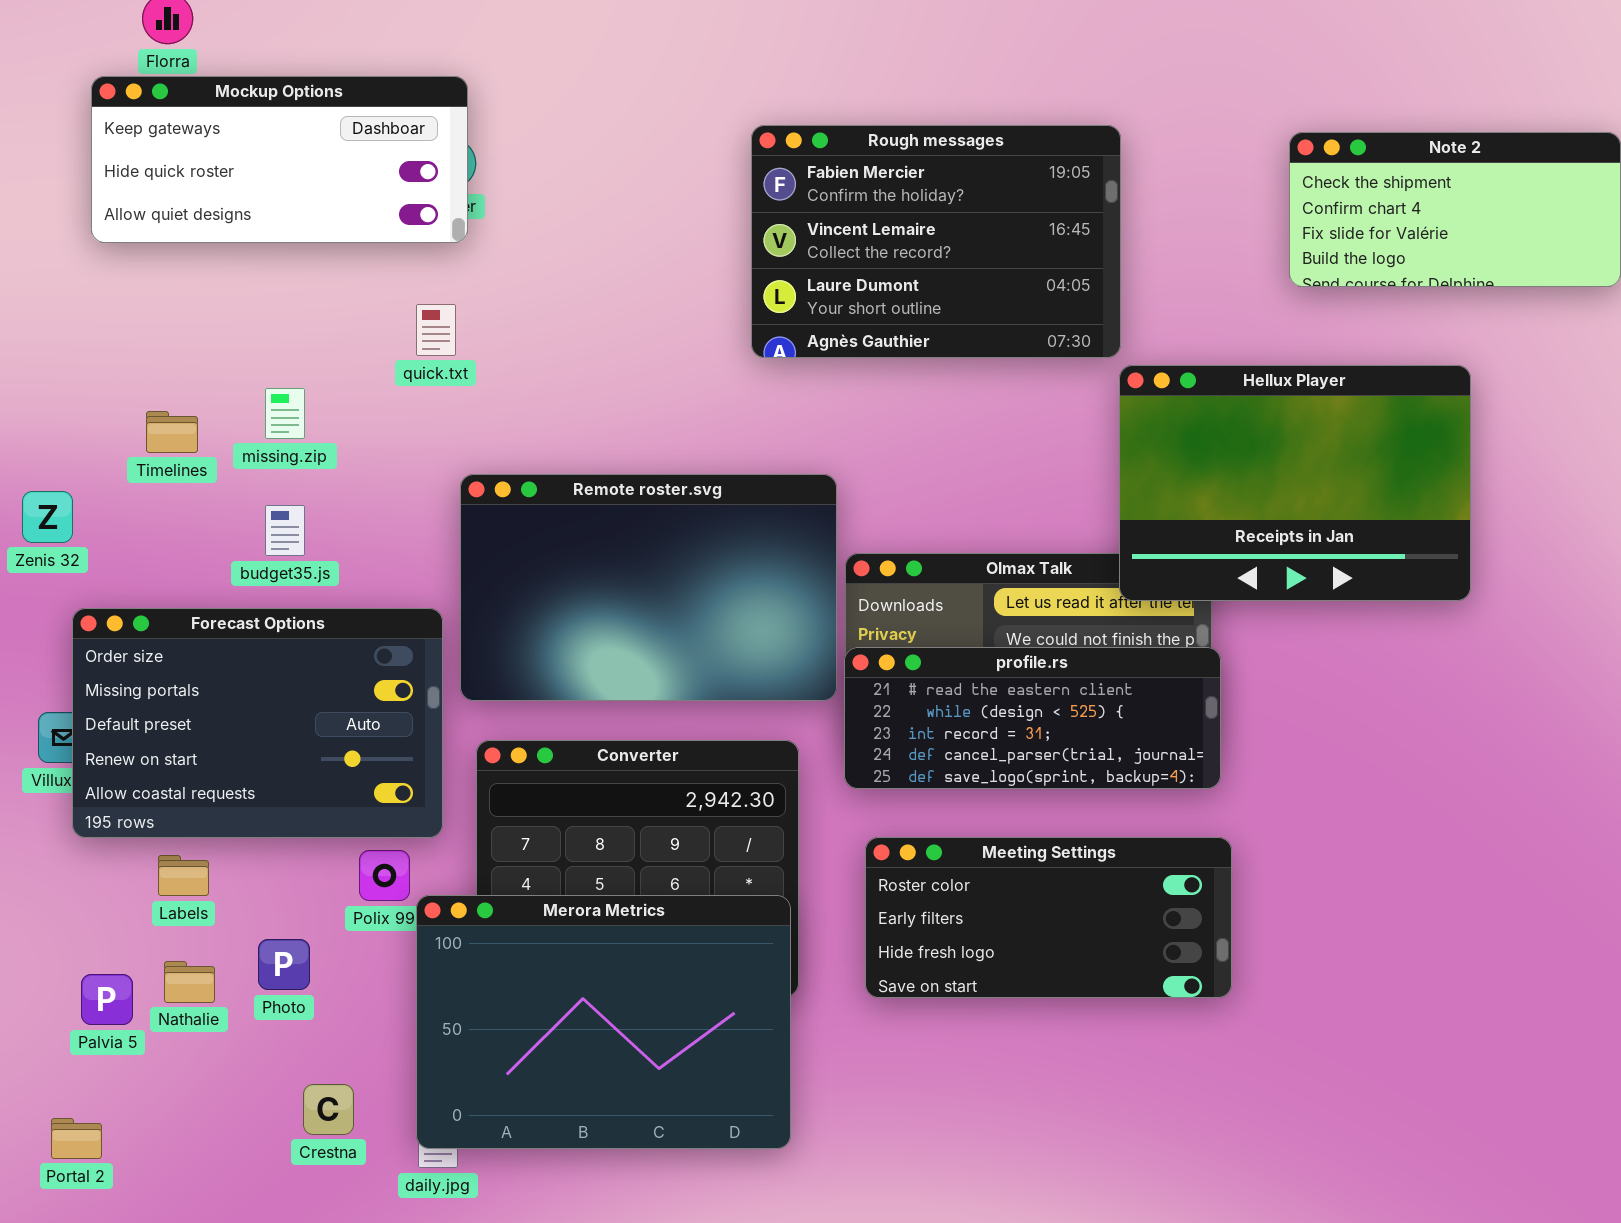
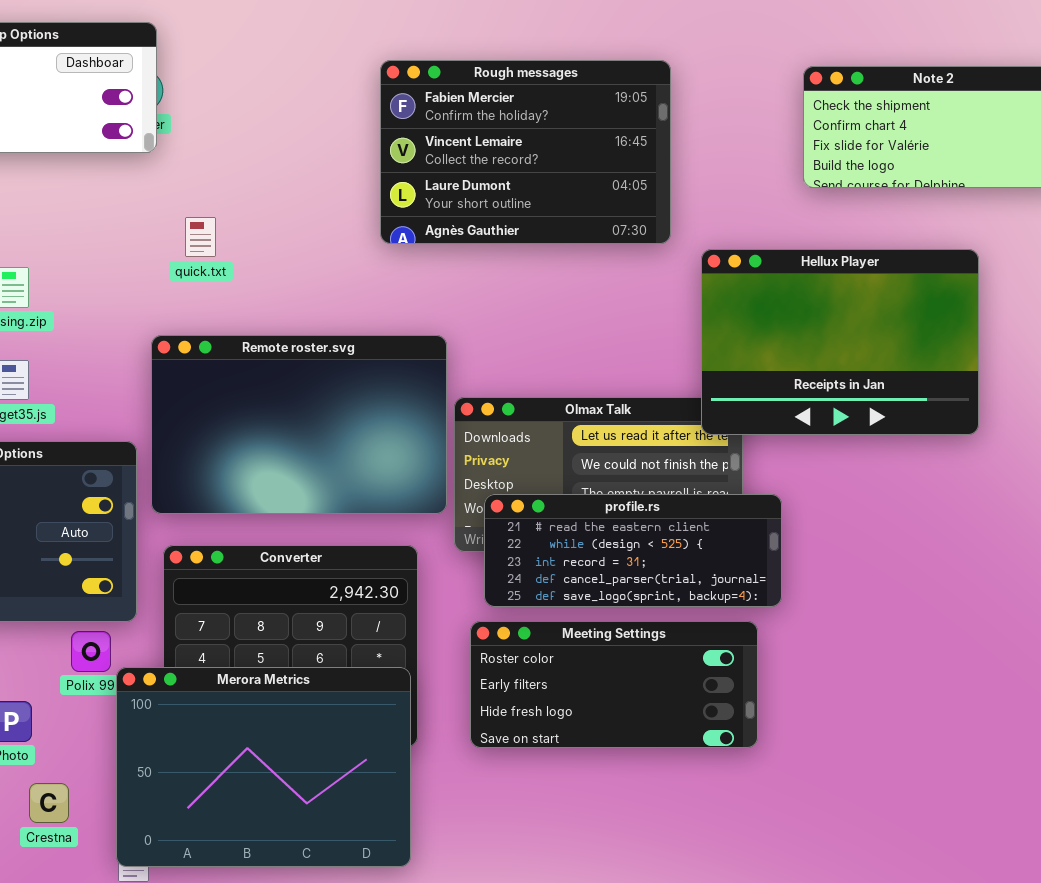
quick.txt: [416,304,456,356] -> [185,217,216,257], moved
Hellux Player: [1119,365,1471,601] -> [701,249,979,435], moved
profile.rs: [844,647,1221,789] -> [484,494,782,607], moved
Crestna: [303,1084,354,1135] -> [29,783,69,823], moved

